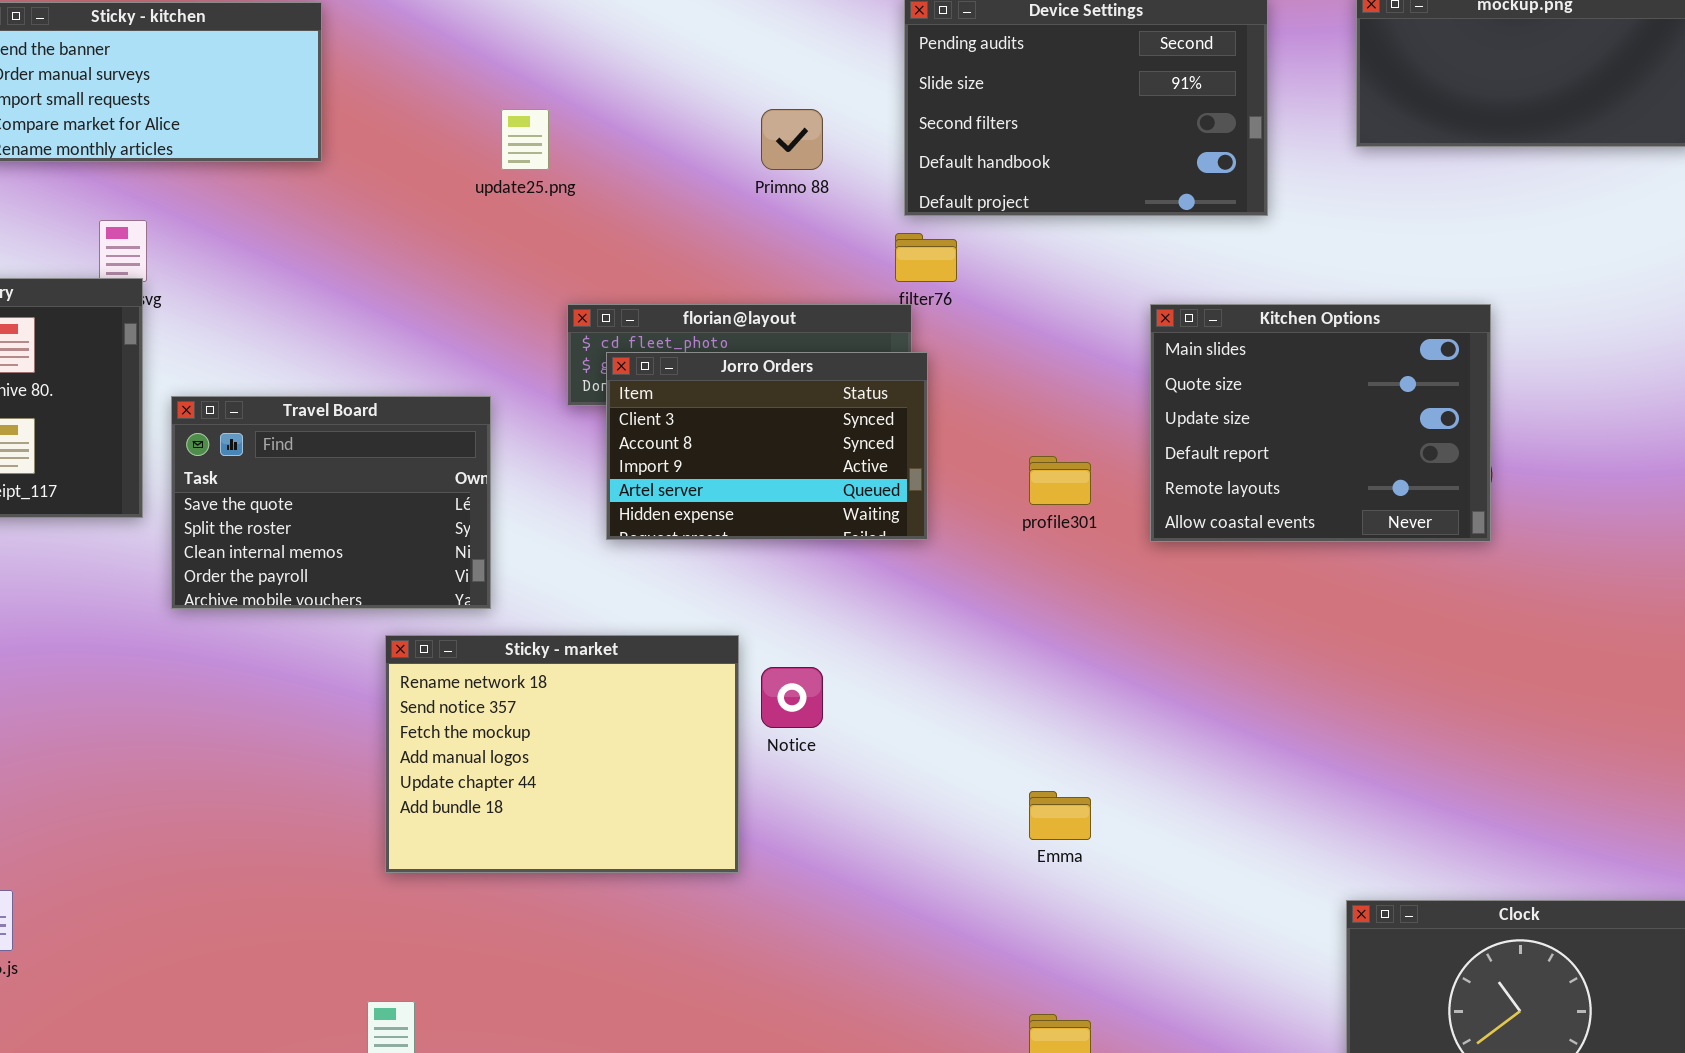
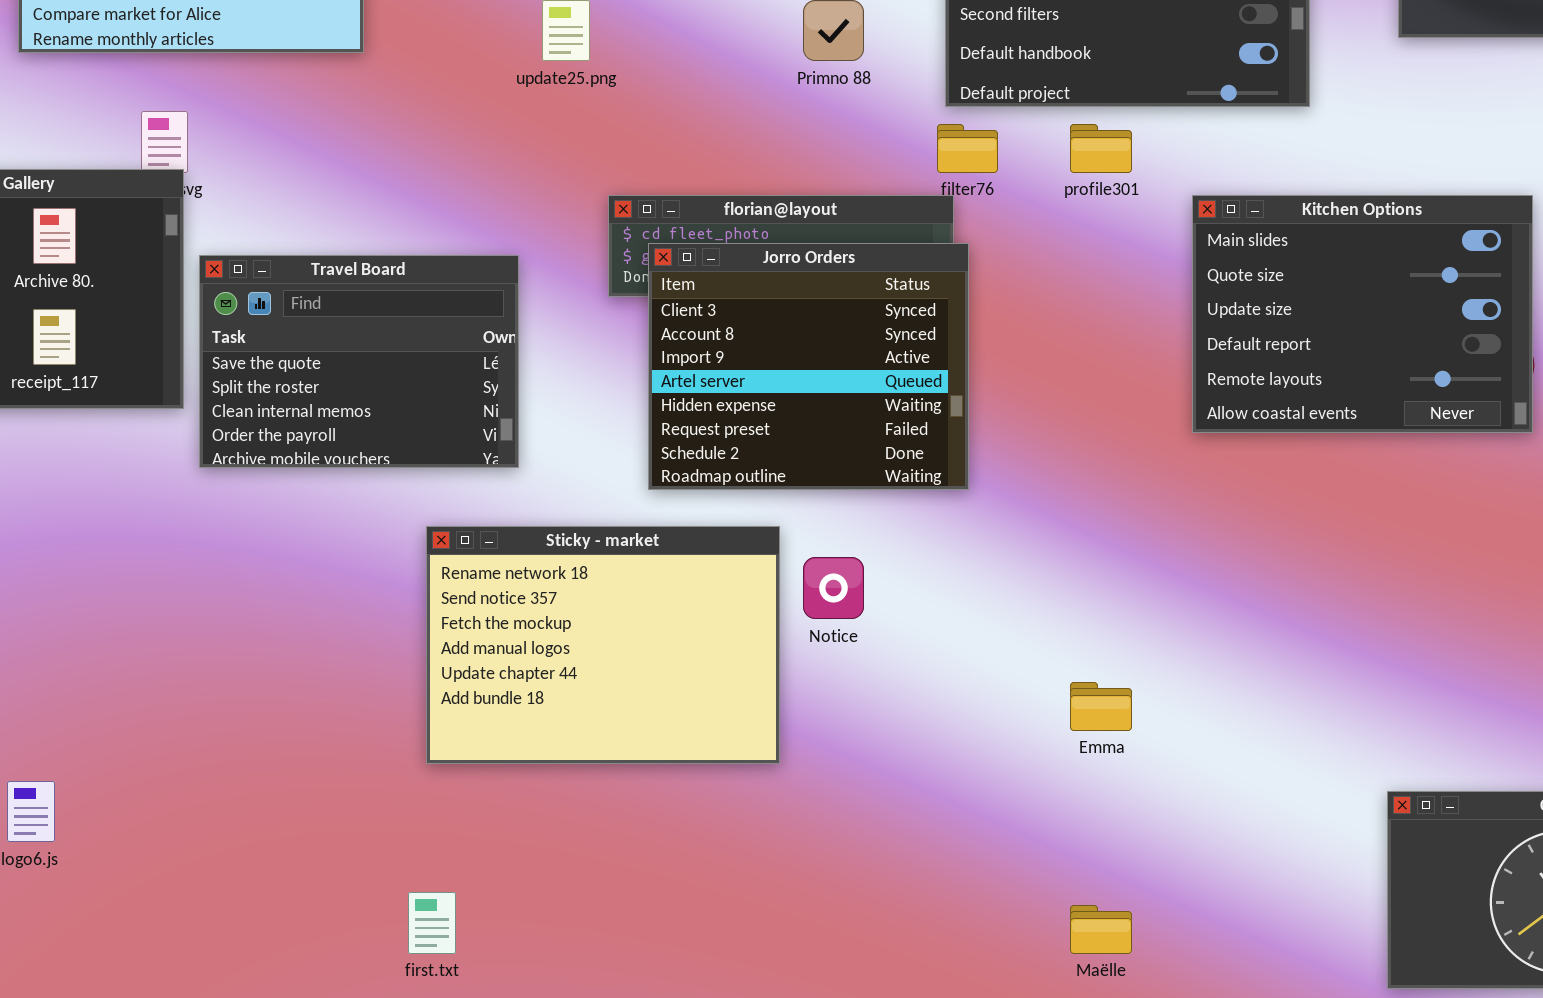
Jorro Orders: [606,352,928,540] -> [648,243,969,490], resized
Travel Board: [171,396,491,609] -> [199,255,519,468], moved
profile301: [1029,456,1091,505] -> [1070,124,1132,173], moved

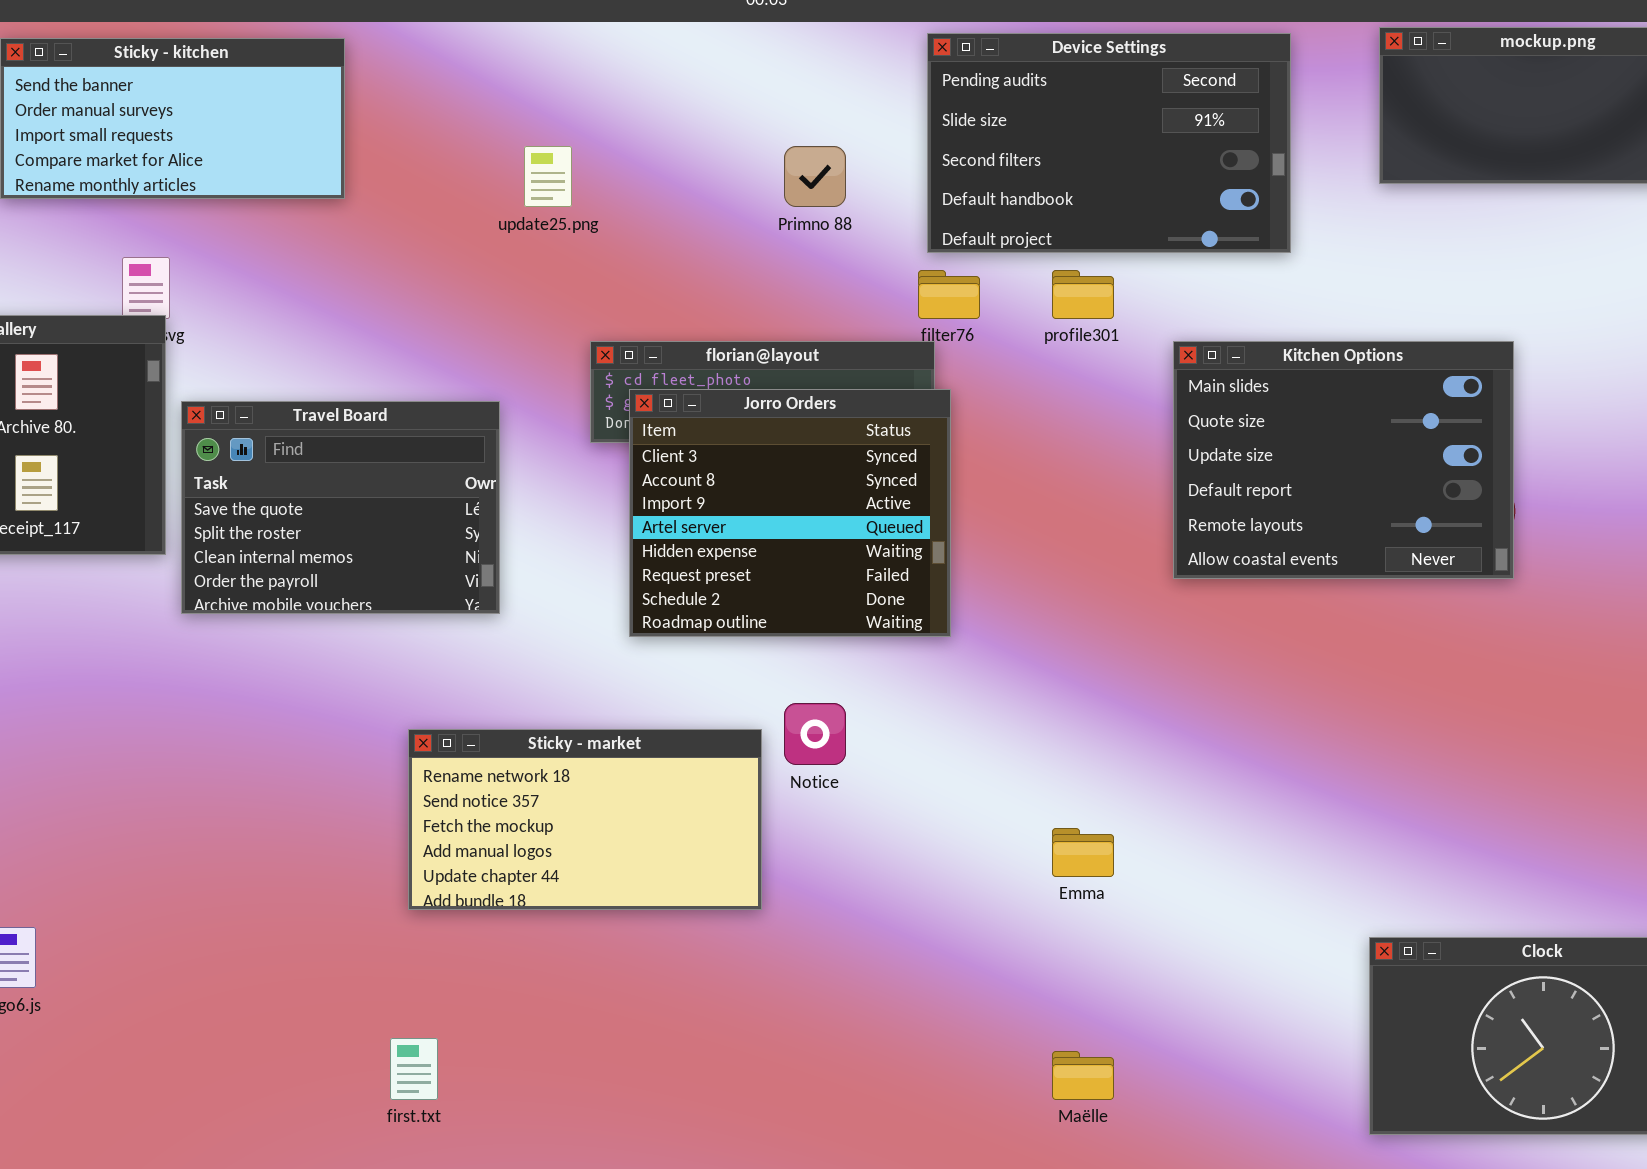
Sticky - market: [426,526,780,764] -> [408,729,762,910], resized

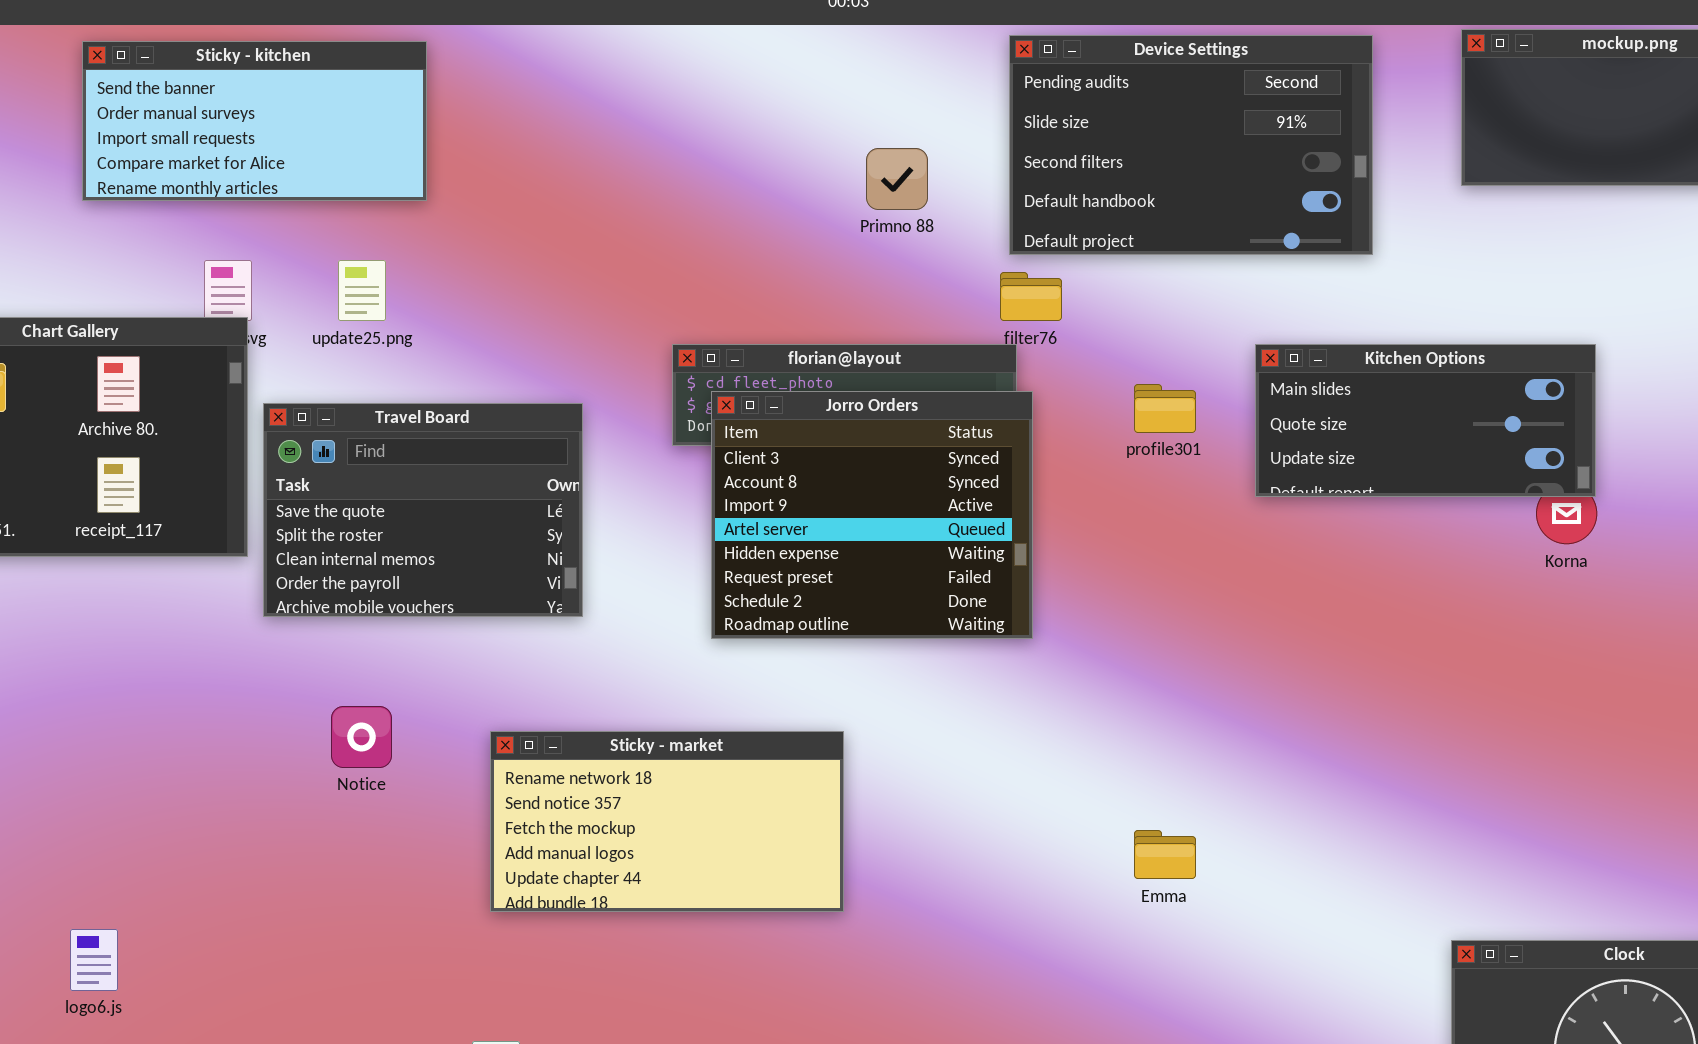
update25.png: [524,146,572,207] -> [338,260,386,321], moved
profile301: [1052,270,1114,319] -> [1134,384,1196,433], moved
Kitchen Options: [1173,341,1514,579] -> [1255,344,1596,497], resized
Notice: [784,703,846,765] -> [331,706,392,768], moved

